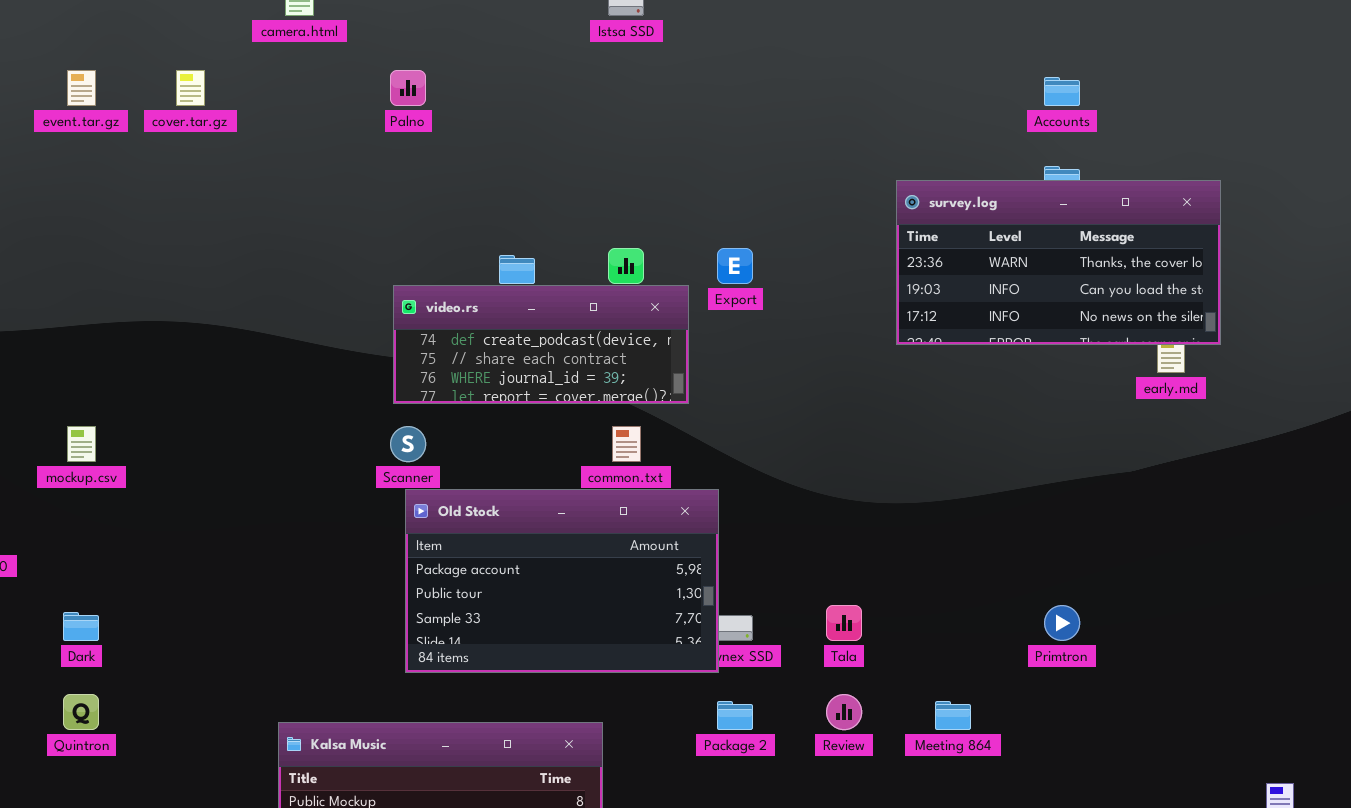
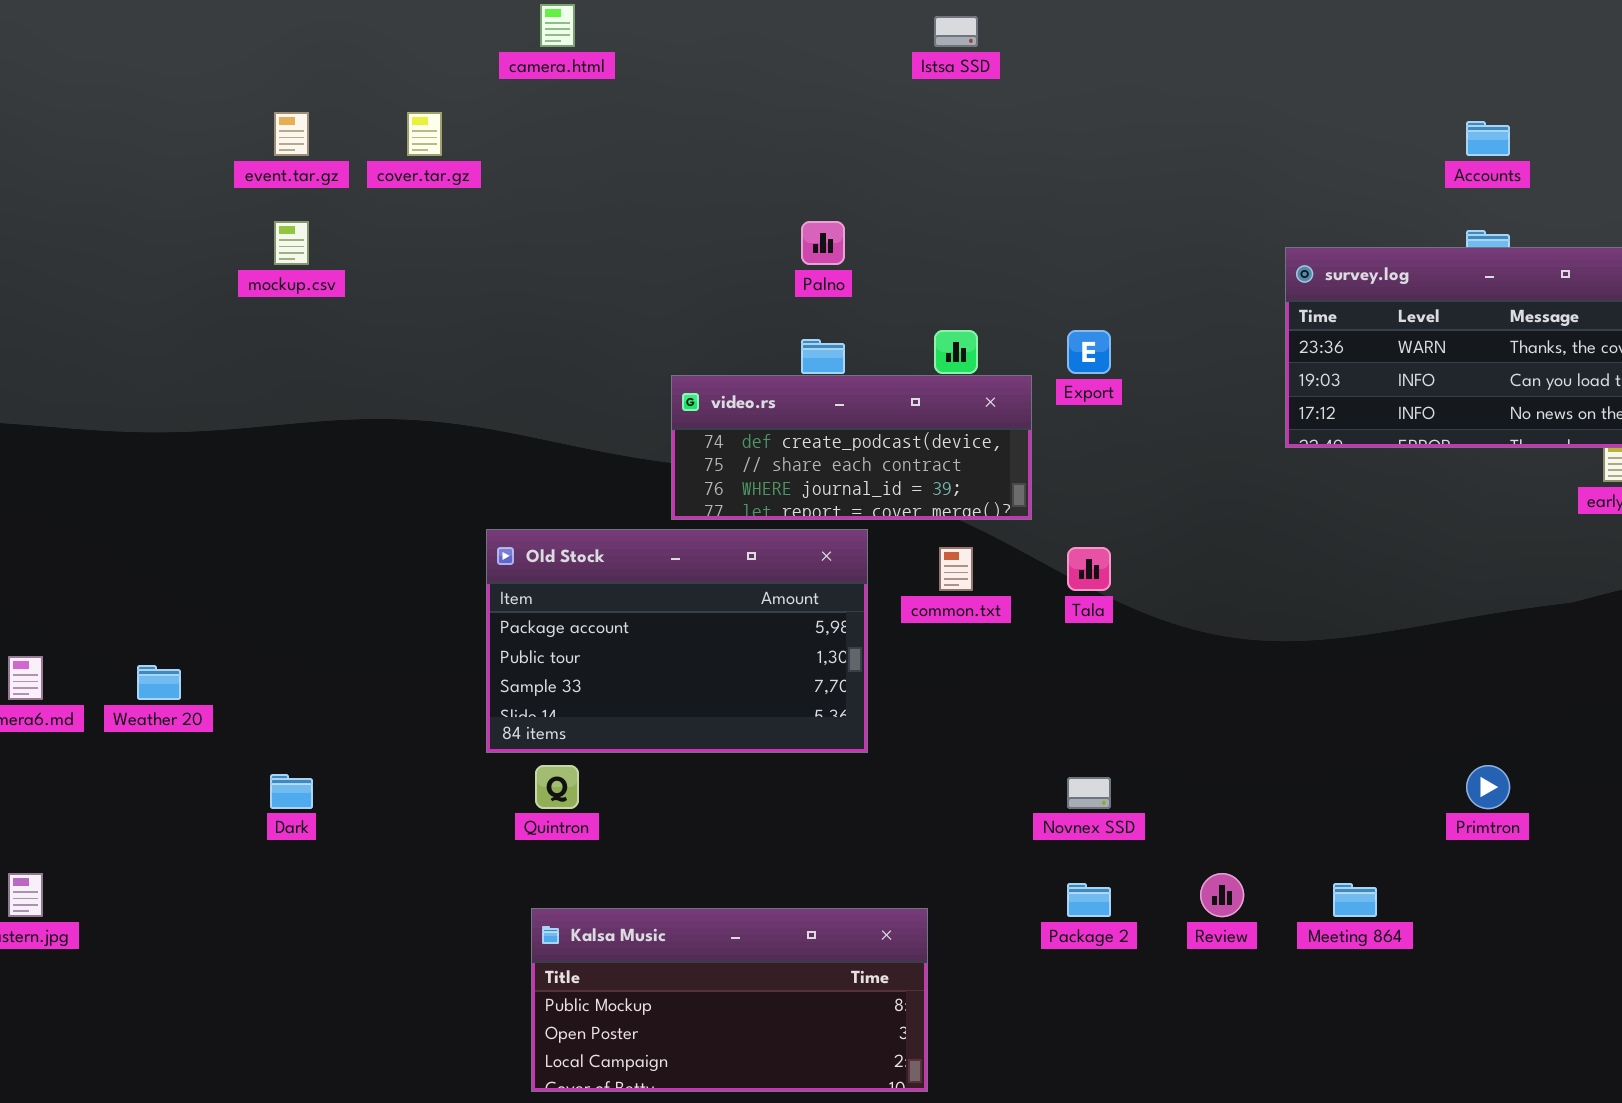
Palno: [390,70,426,106] -> [801,221,845,265], moved
mockup.csv: [67,426,96,462] -> [274,221,309,265], moved
Old Stock: [405,489,719,673] -> [486,529,868,753], moved
Tala: [826,605,862,641] -> [1067,547,1111,591], moved
Quintron: [63,694,99,730] -> [535,765,579,809], moved

